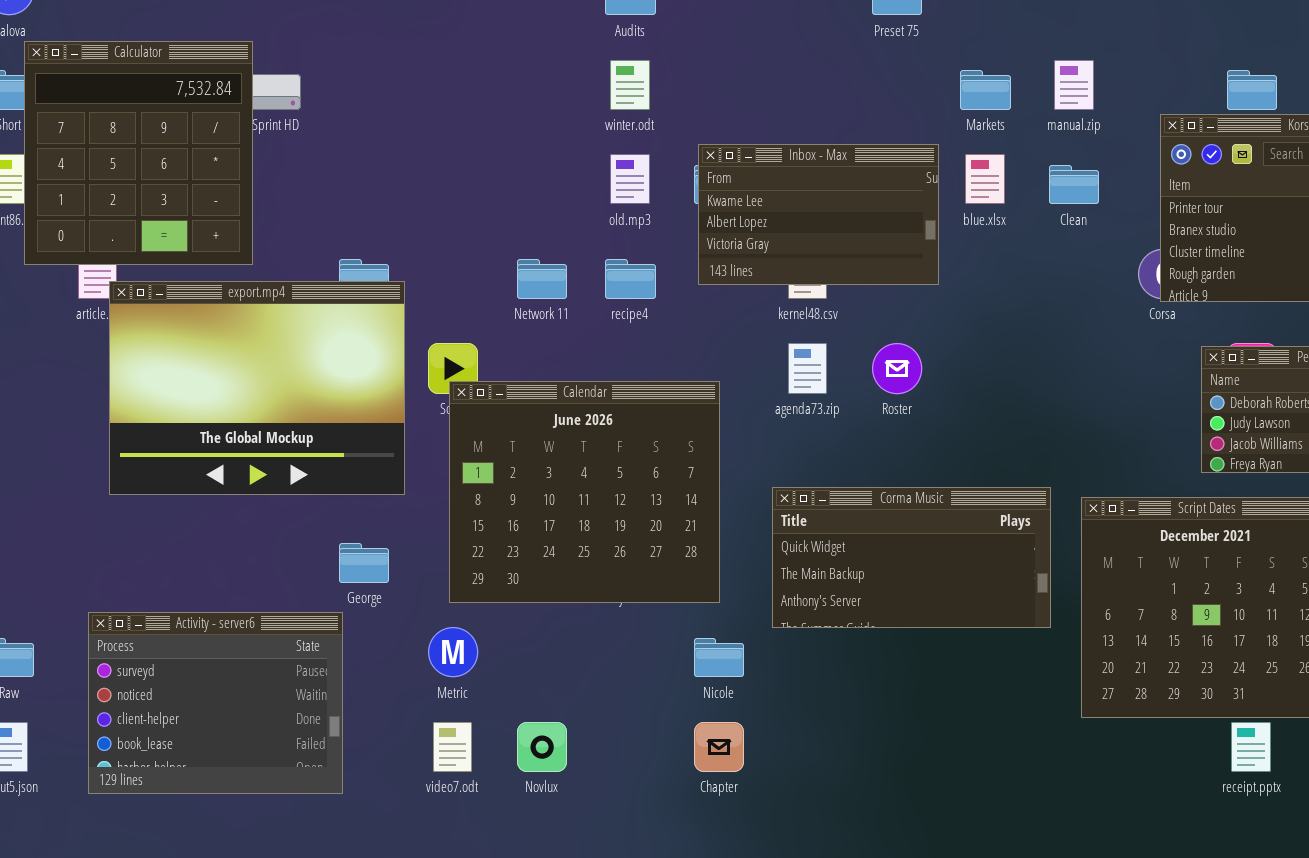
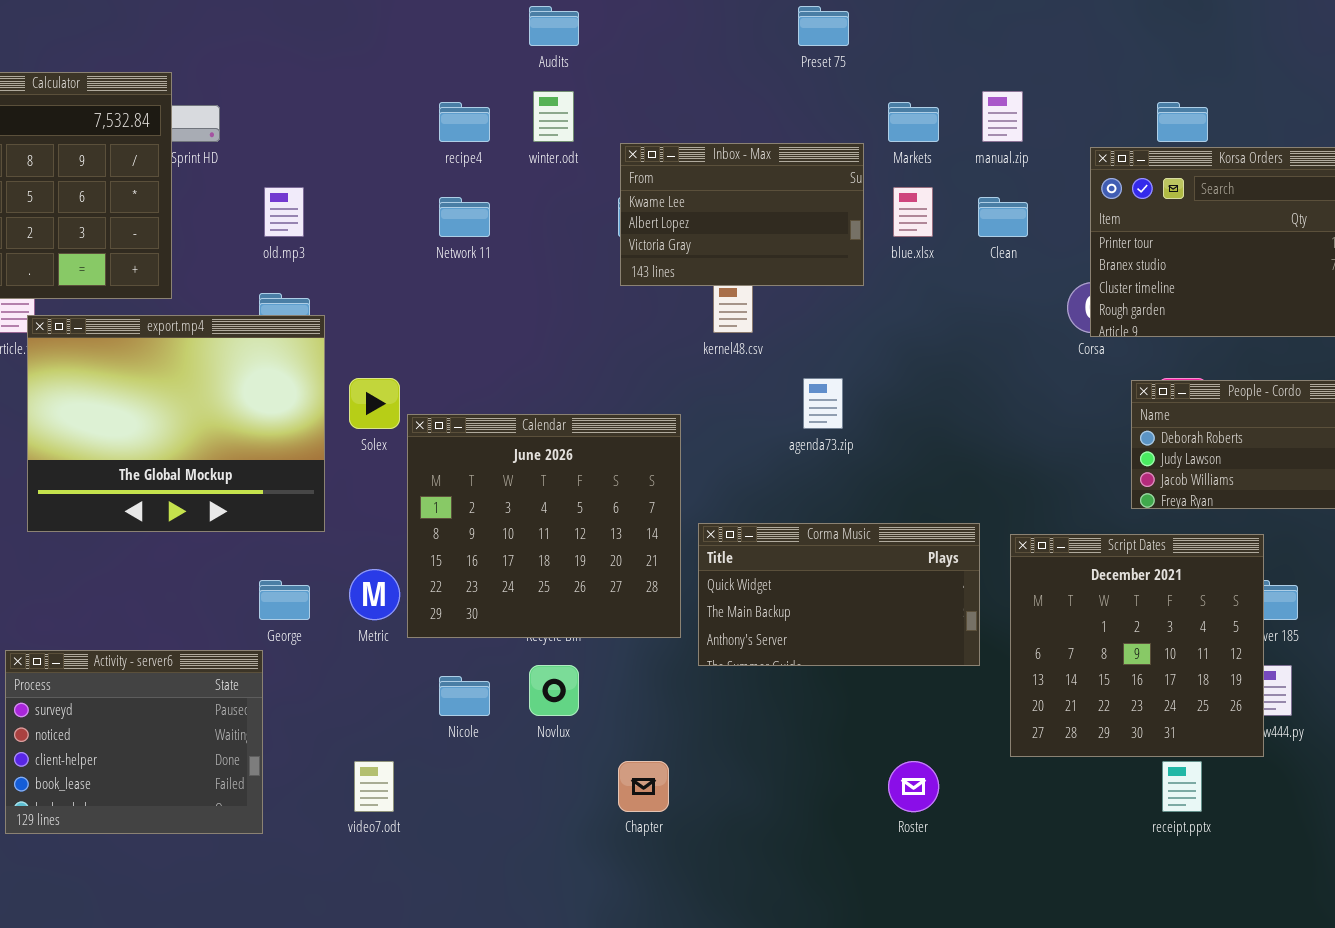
Inbox - Max: [698,144,939,285] -> [620,143,864,286], moved
old.mp3: [610,154,650,204] -> [264,187,304,237], moved
Network 11: [517,259,567,299] -> [439,197,490,237], moved
recipe4: [605,259,656,299] -> [439,102,490,142], moved
agenda73.zip: [788,343,827,394] -> [803,378,843,429], moved
Roster: [872,343,922,394] -> [888,761,939,812], moved
Calendar: [449,381,720,603] -> [407,414,681,638], moved
Metric: [428,627,478,677] -> [349,569,400,620], moved
Nicole: [694,638,744,677] -> [439,676,490,716], moved
Novlux: [517,722,567,772] -> [529,665,579,716], moved

